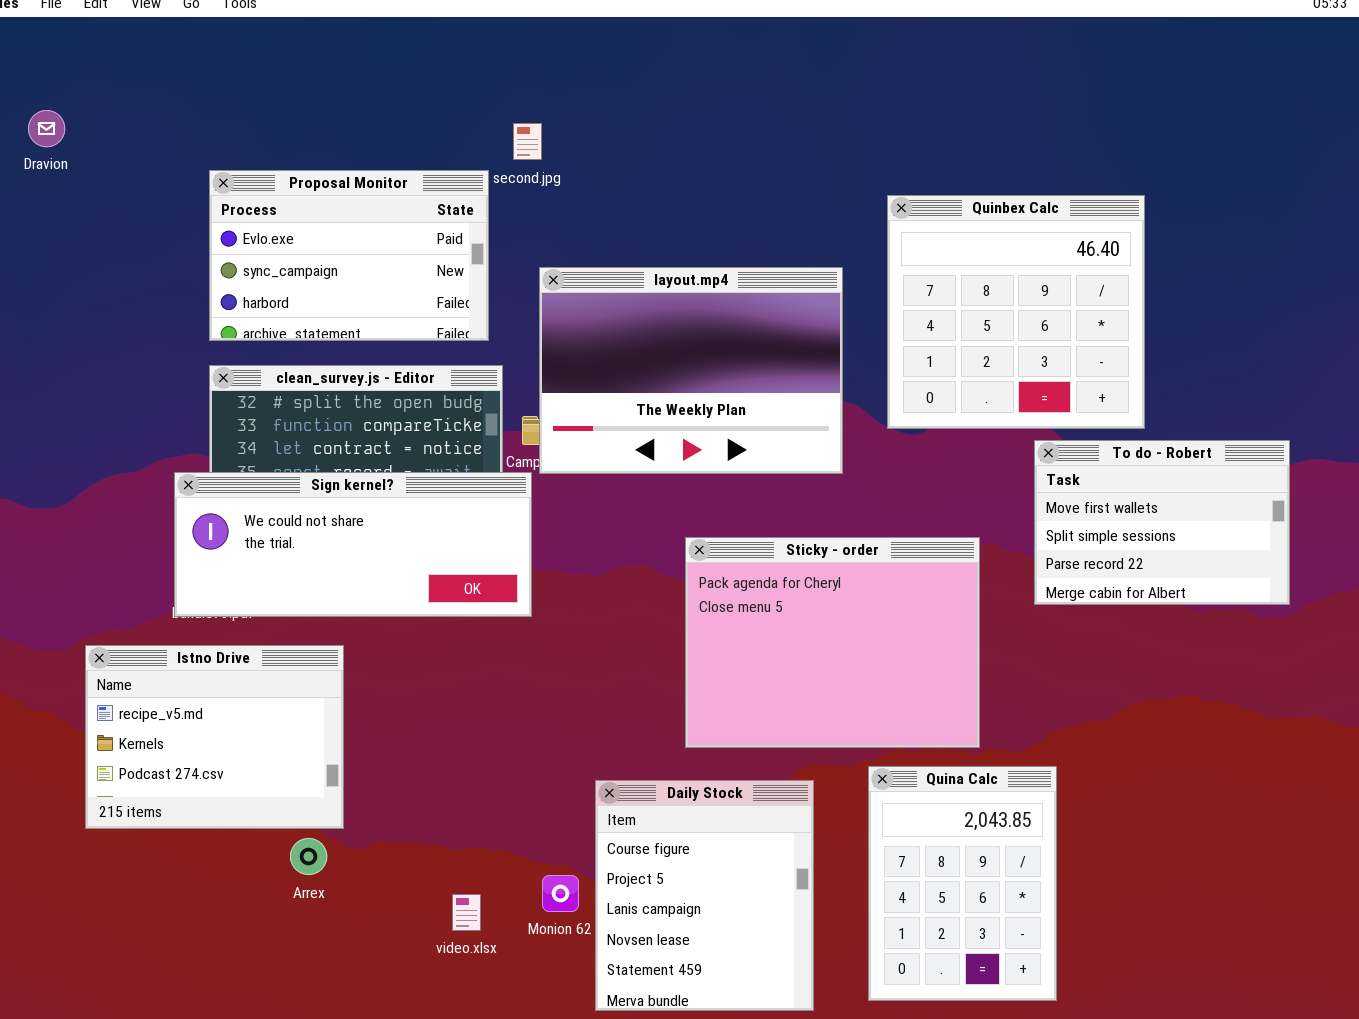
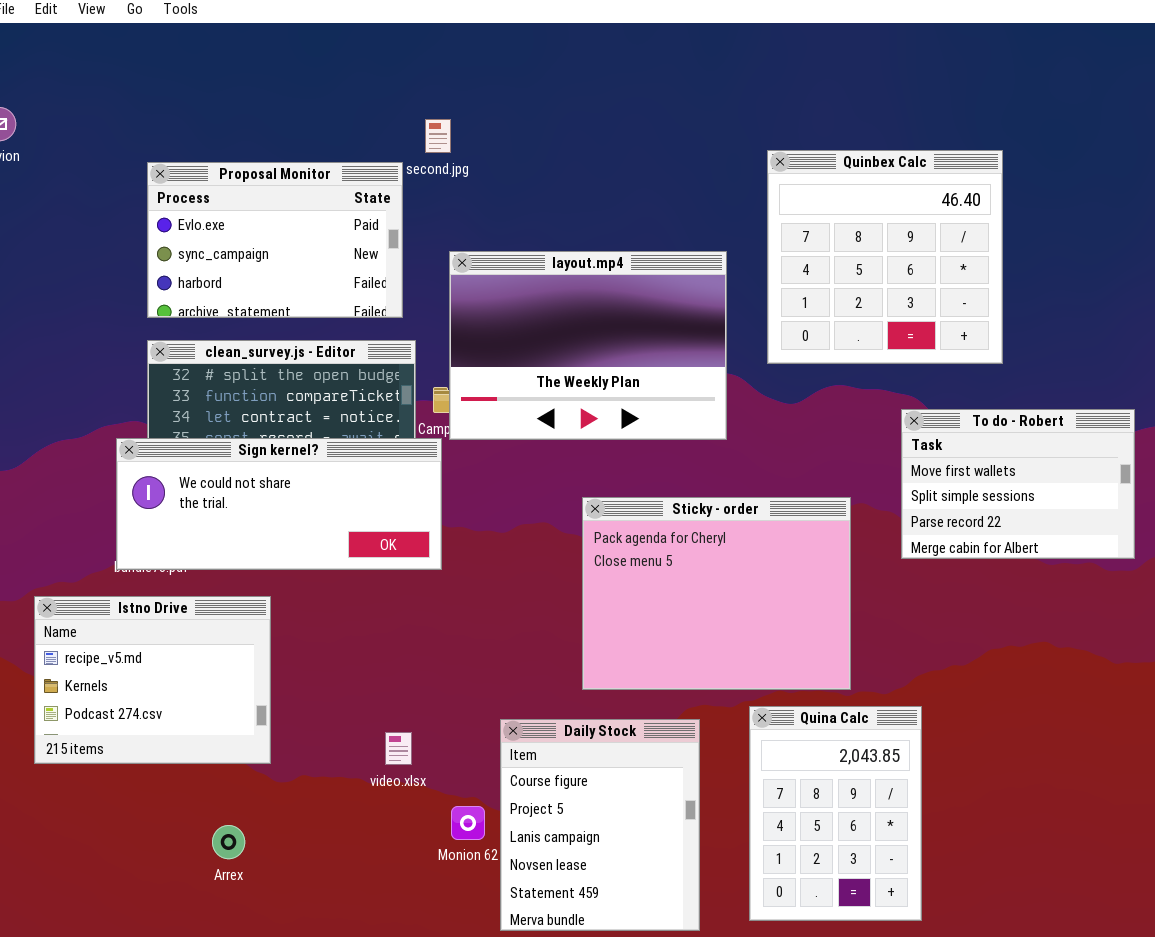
Quinbex Calc: [887,195,1145,429] -> [767,150,1003,364], moved
Arrex: [290,838,327,875] -> [212,825,245,859], moved
video.xlsx: [452,894,481,931] -> [385,732,412,765], moved

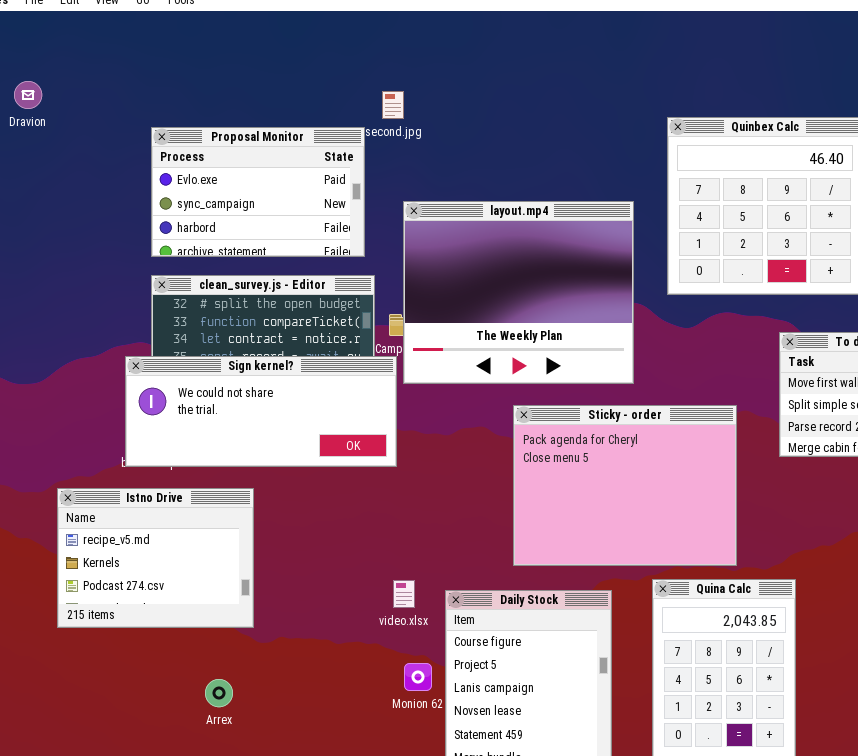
layout.mp4: [449,251,727,440] -> [403,201,634,384], resized
video.xlsx: [385,732,412,765] -> [393,580,415,608], moved

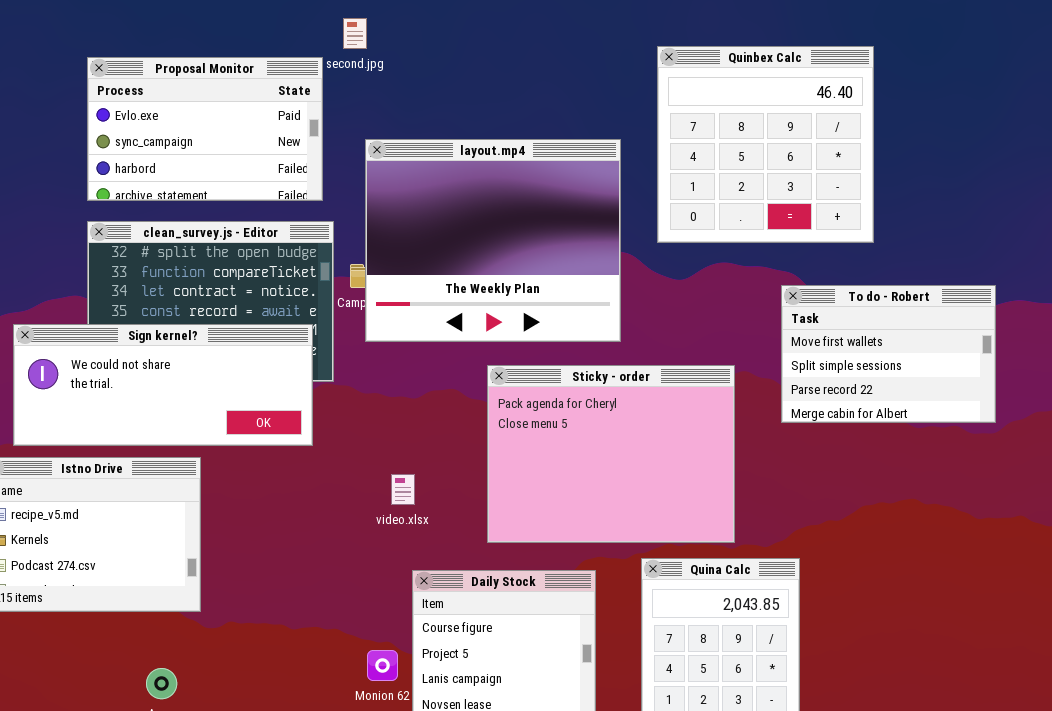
Sign kernel?: [125,356,397,467] -> [13,324,313,446], moved
video.xlsx: [393,580,415,608] -> [391,474,415,505], moved

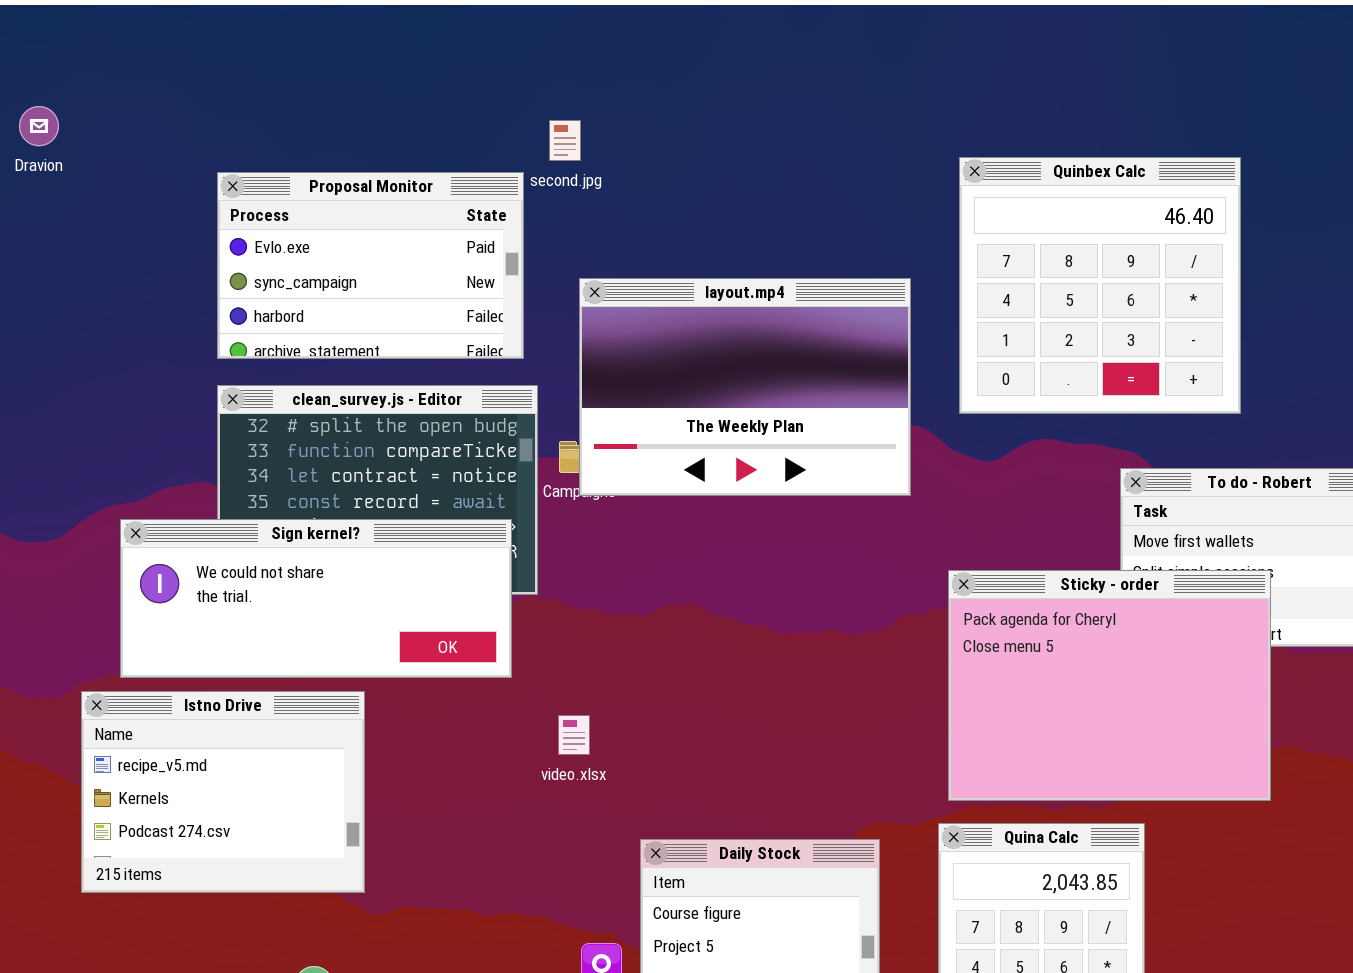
layout.mp4: [365,139,621,342] -> [579,278,911,496], resized
Sticky - order: [487,365,735,543] -> [948,570,1271,801], moved
video.xlsx: [391,474,415,505] -> [558,715,590,755], moved

